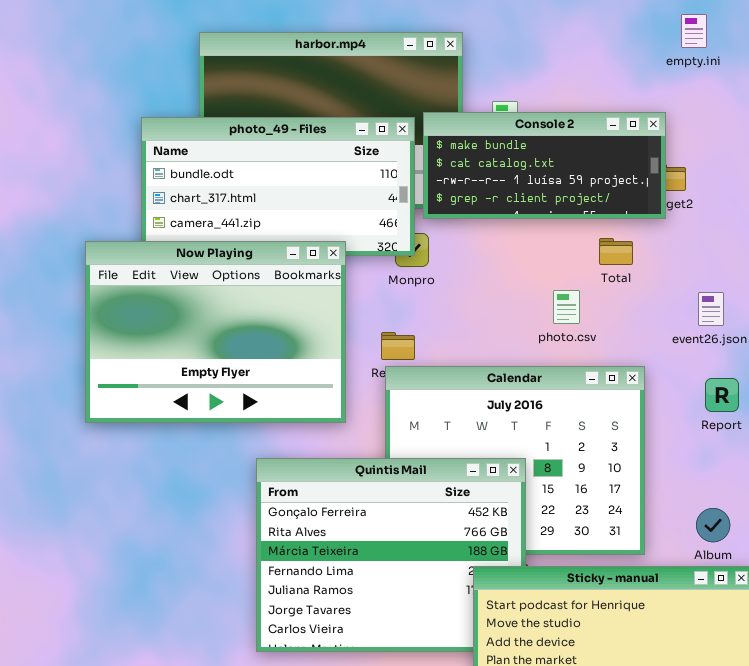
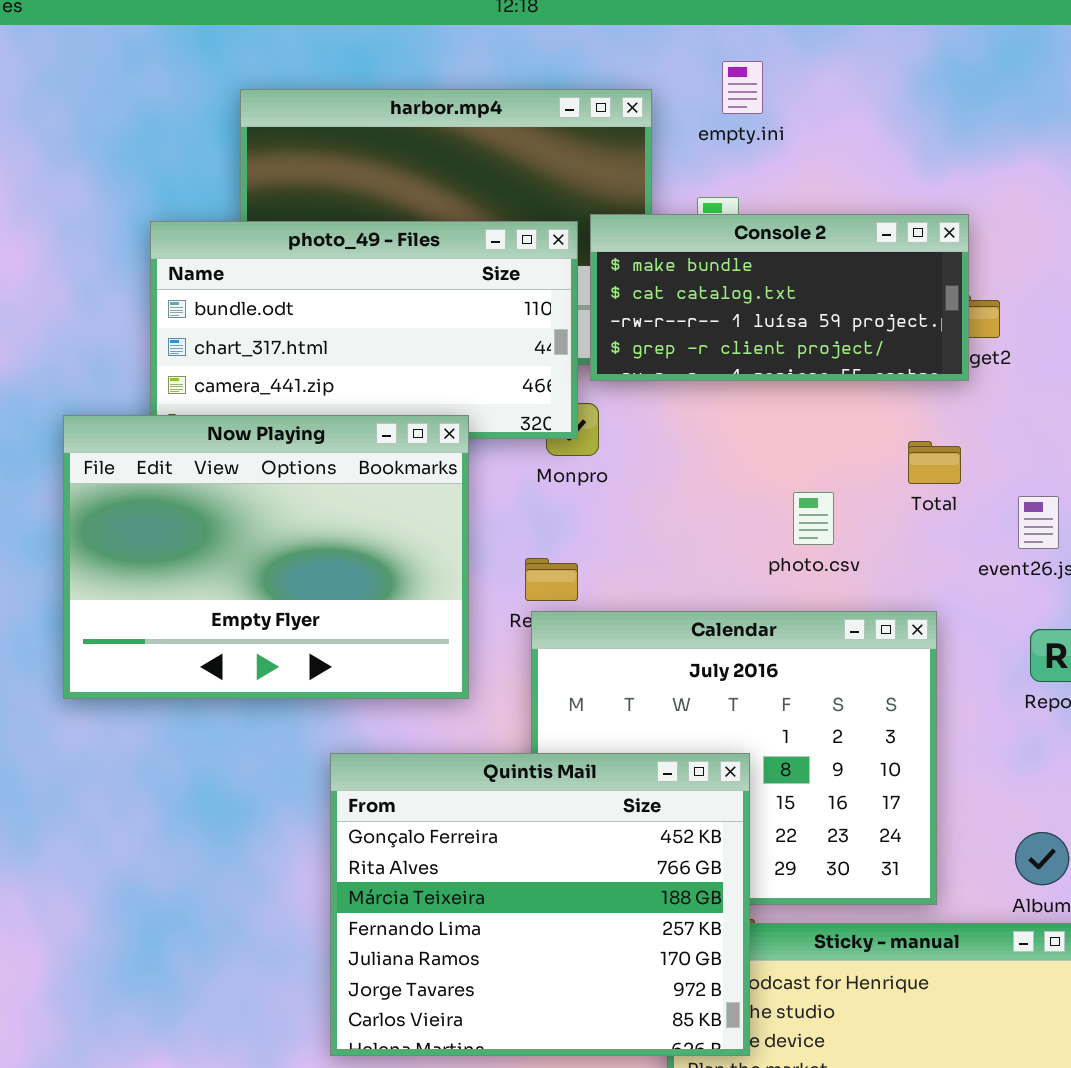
empty.ini: [681,14,707,48] -> [722,61,763,114], moved
Total: [599,238,633,265] -> [908,441,961,484], moved
Quintis Mail: [256,458,526,652] -> [330,753,750,1056], raised

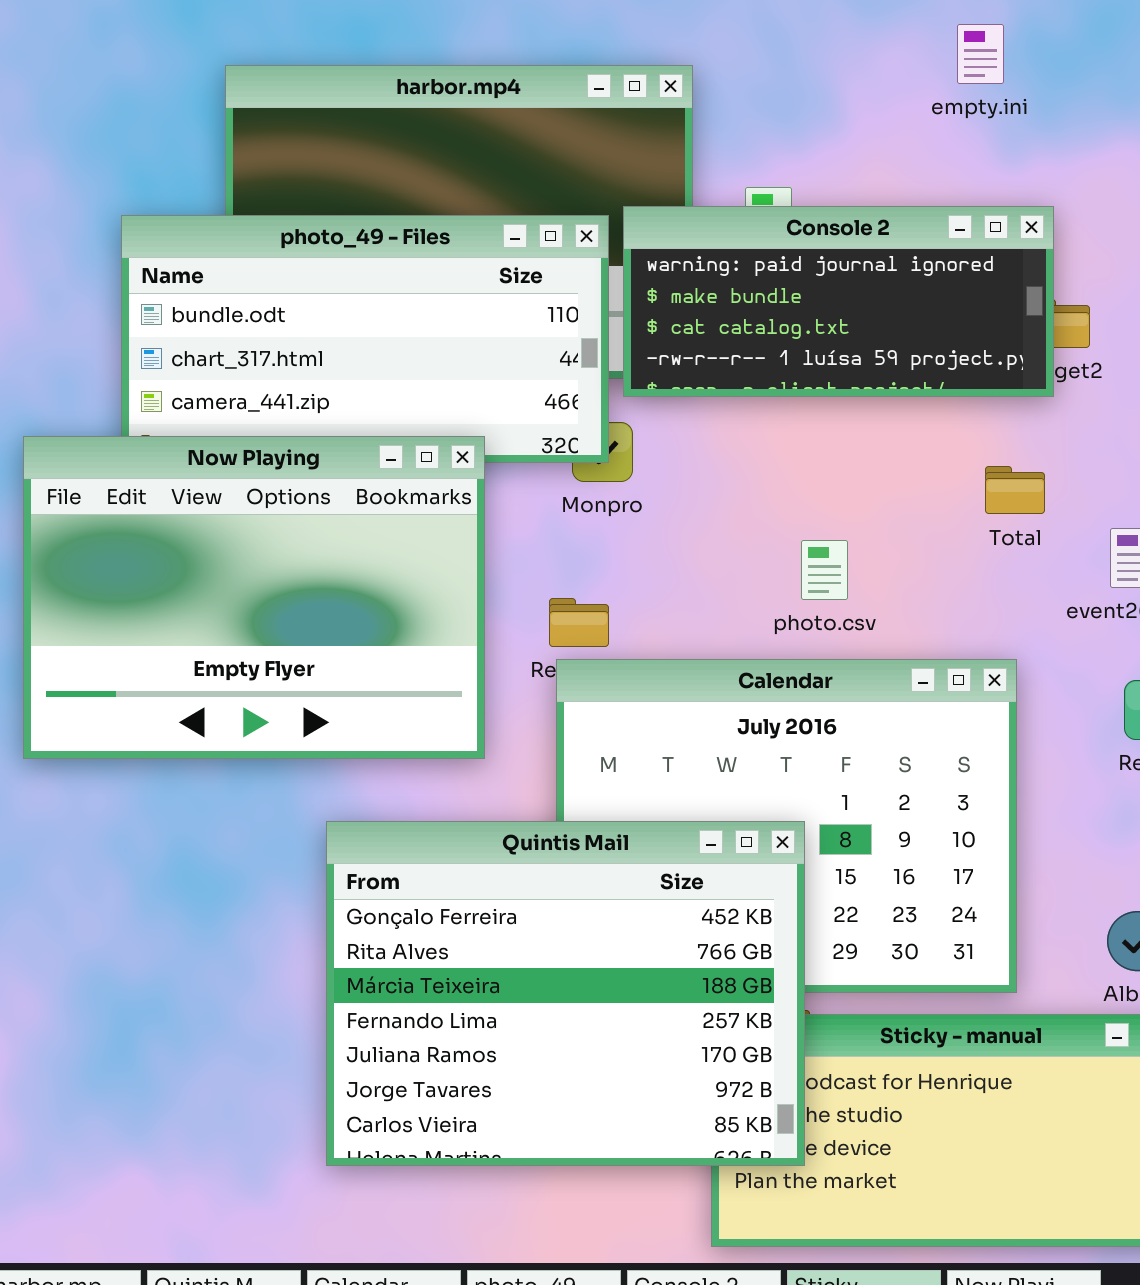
empty.ini: [722,61,763,114] -> [957,24,1004,84], moved
Console 2: [590,214,969,381] -> [623,206,1054,397], scrolled up 1 row
photo.csv: [793,492,834,545] -> [801,540,848,600], moved

